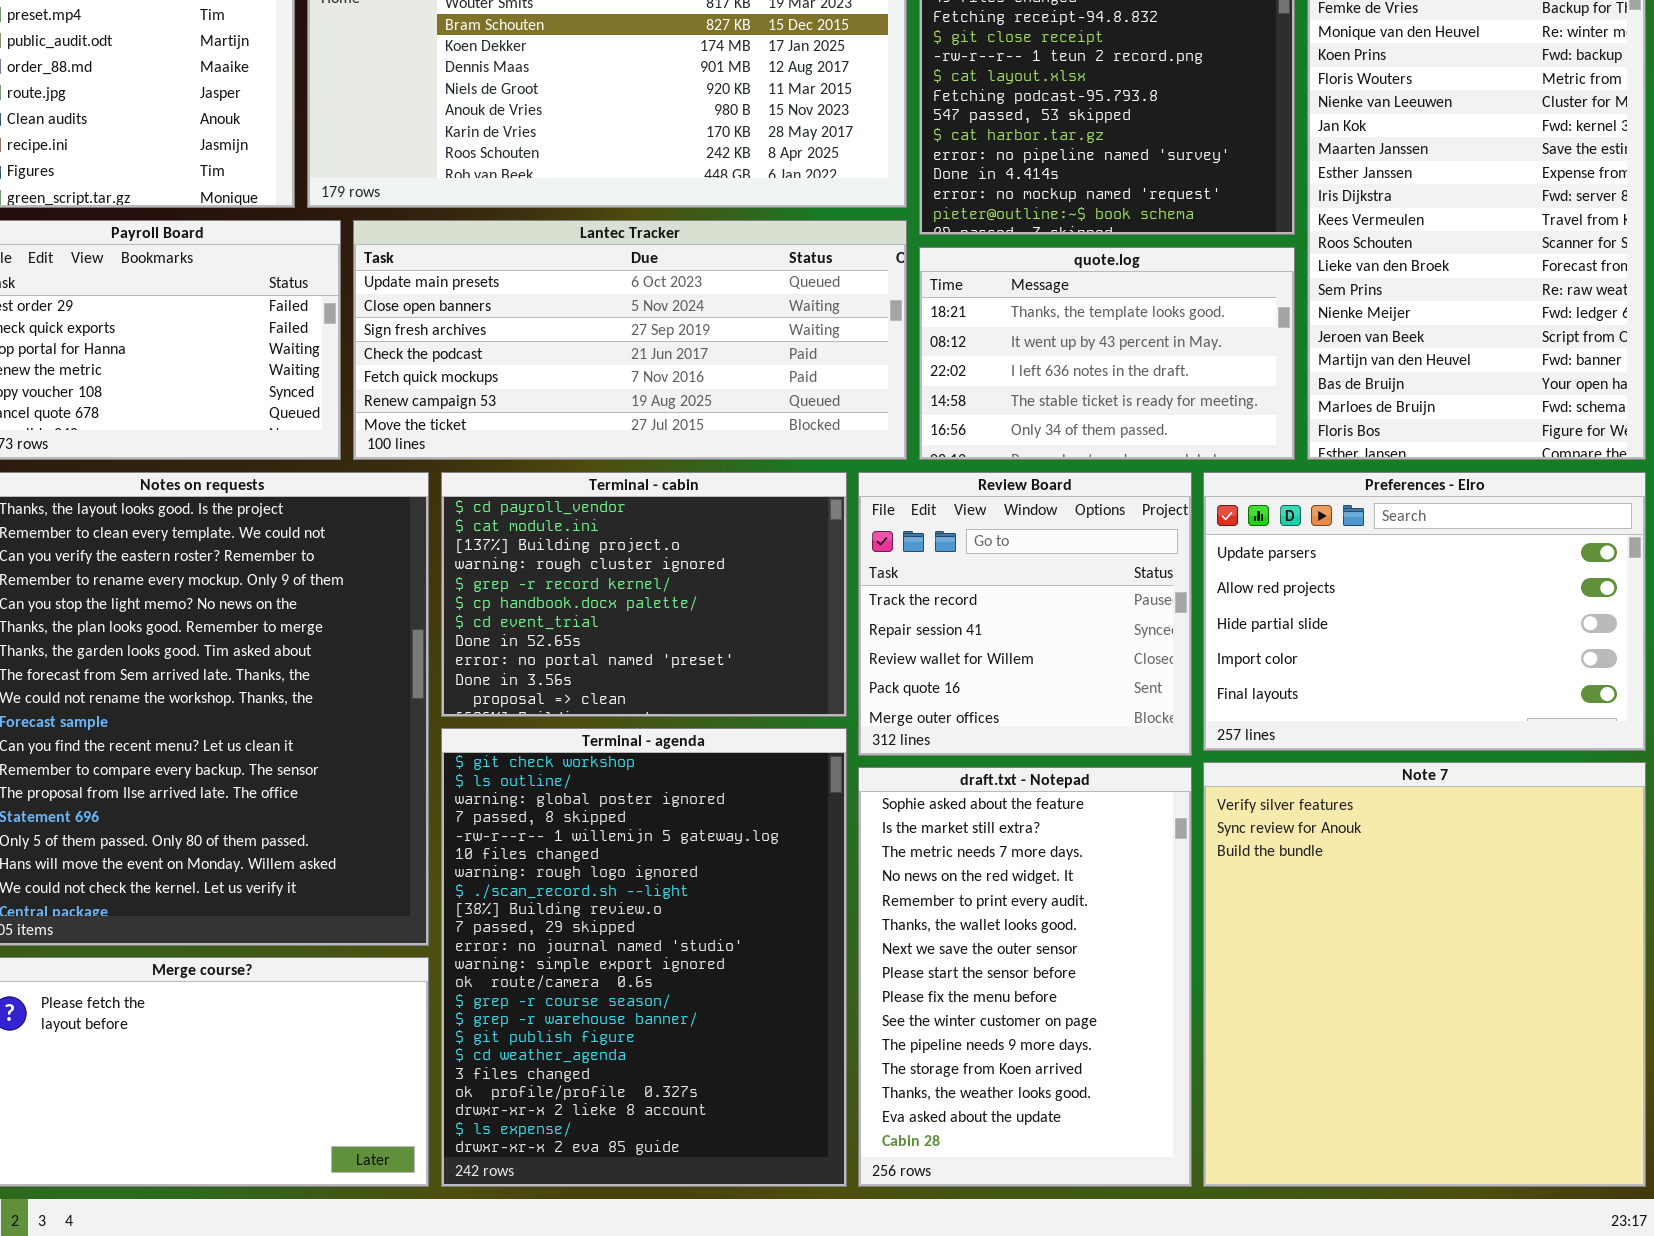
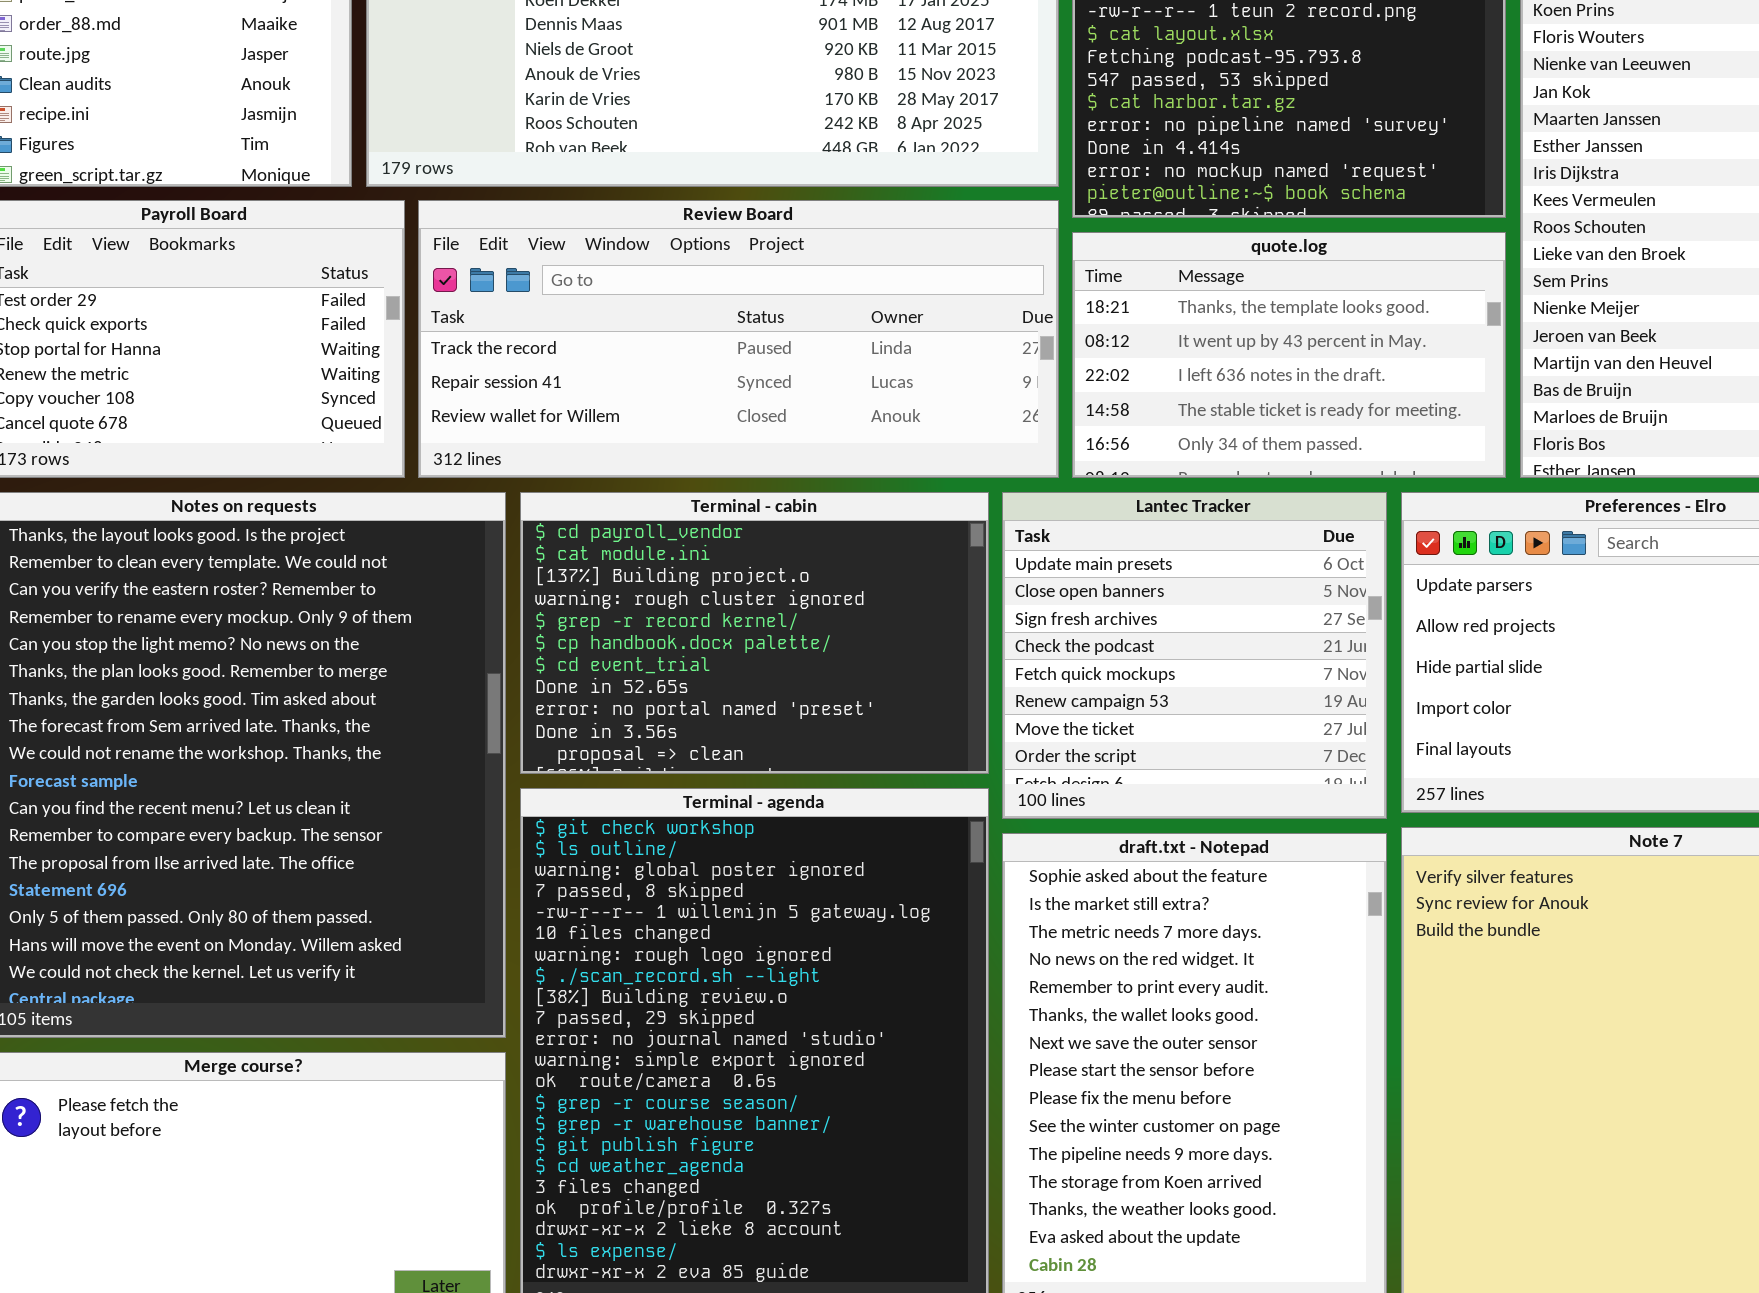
Lantec Tracker: [353,220,907,460] -> [1002,492,1387,819], moved, resized
Review Board: [858,472,1192,756] -> [418,200,1059,478], moved, resized

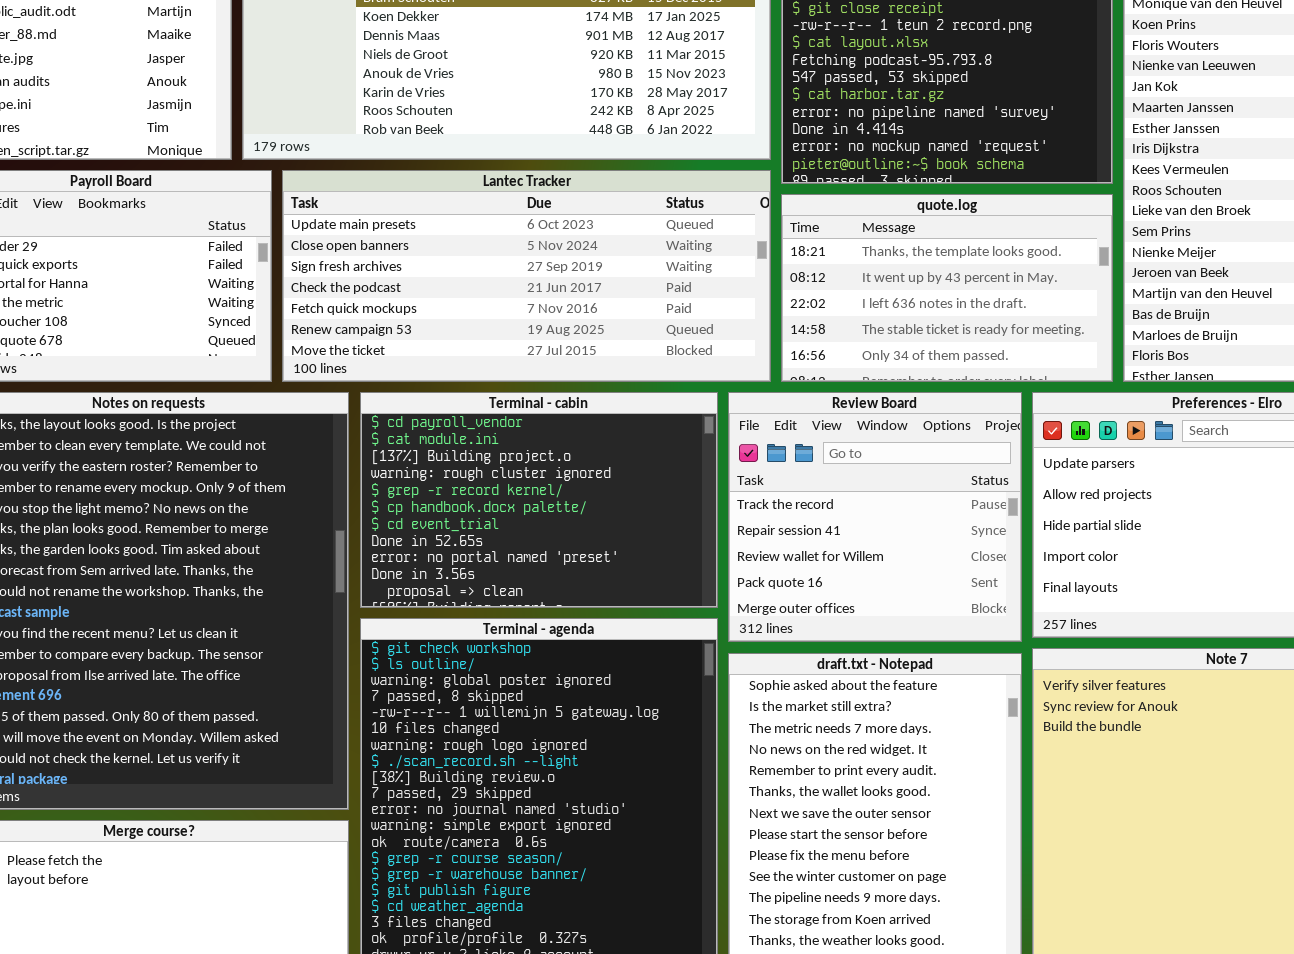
Review Board: [418,200,1059,478] -> [728,392,1022,642], moved, resized
Lantec Tracker: [1002,492,1387,819] -> [282,170,771,382], moved, resized

